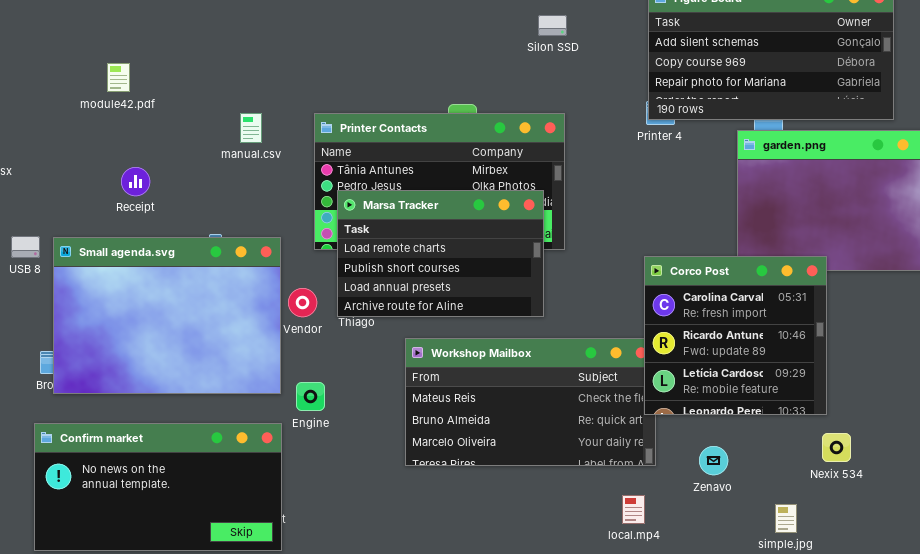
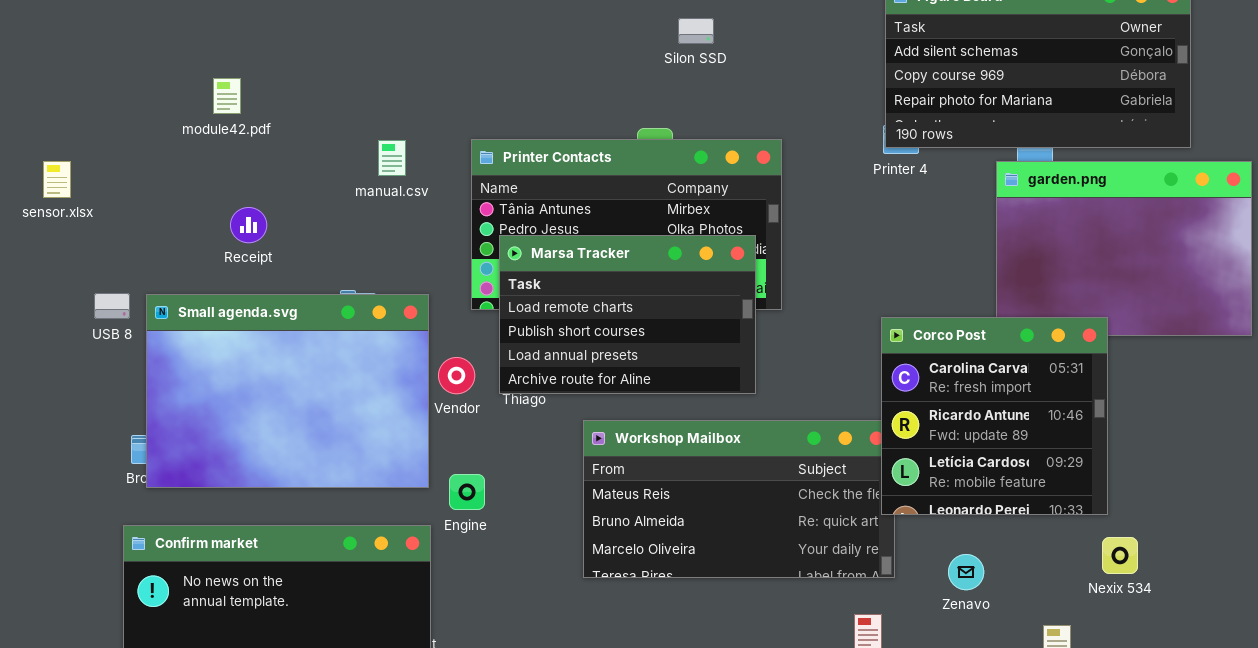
Silon SSD: [538,15,567,36] -> [678,18,714,44], moved

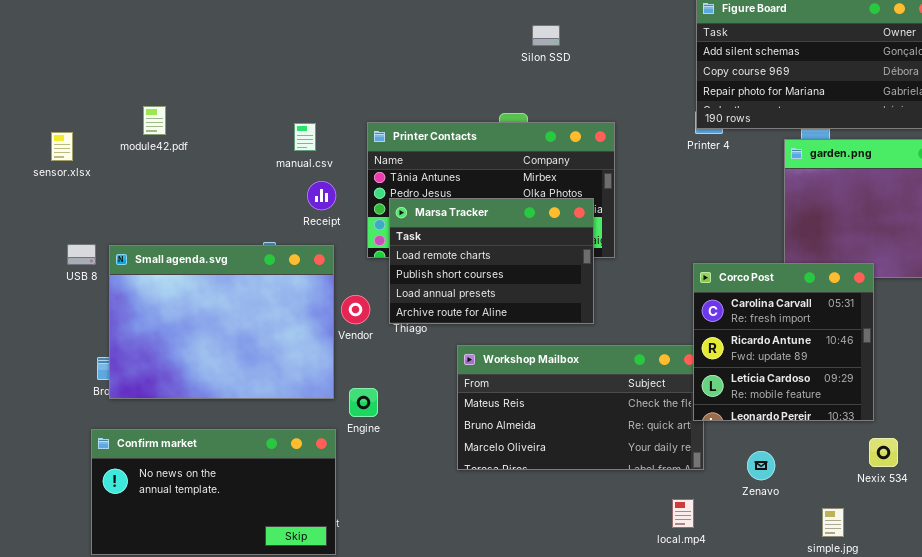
module42.pdf: [213,78,241,114] -> [143,106,166,135], moved
sensor.xlsx: [43,161,71,198] -> [51,132,73,161], moved
Receipt: [230,207,267,243] -> [307,181,336,210], moved

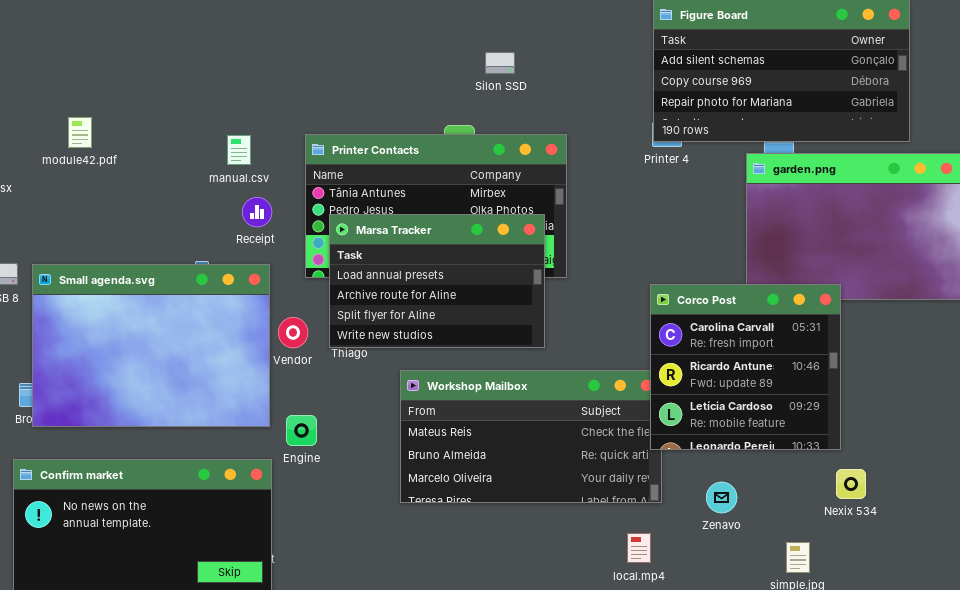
Silon SSD: [532,25,560,46] -> [485,52,515,74], moved
Marsa Tracker: [389,198,594,324] -> [329,214,545,348], scrolled down 2 rows

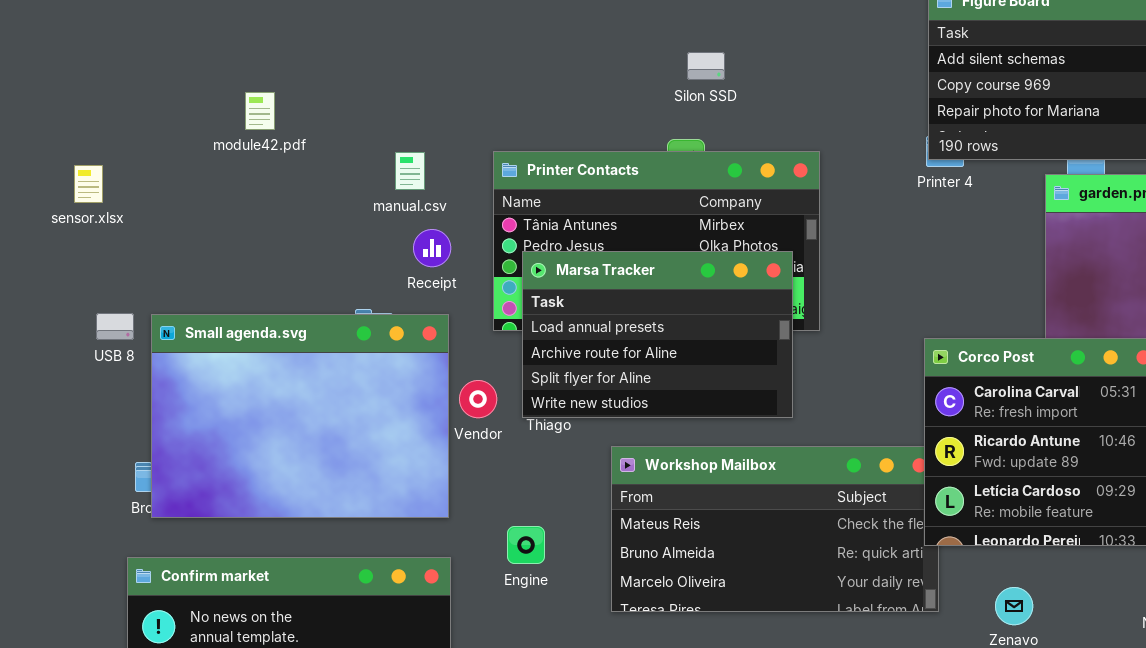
Silon SSD: [485,52,515,74] -> [687,52,725,80], moved
module42.pdf: [68,117,92,148] -> [245,92,275,130], moved
Engine: [286,415,317,446] -> [507,526,545,564], moved

